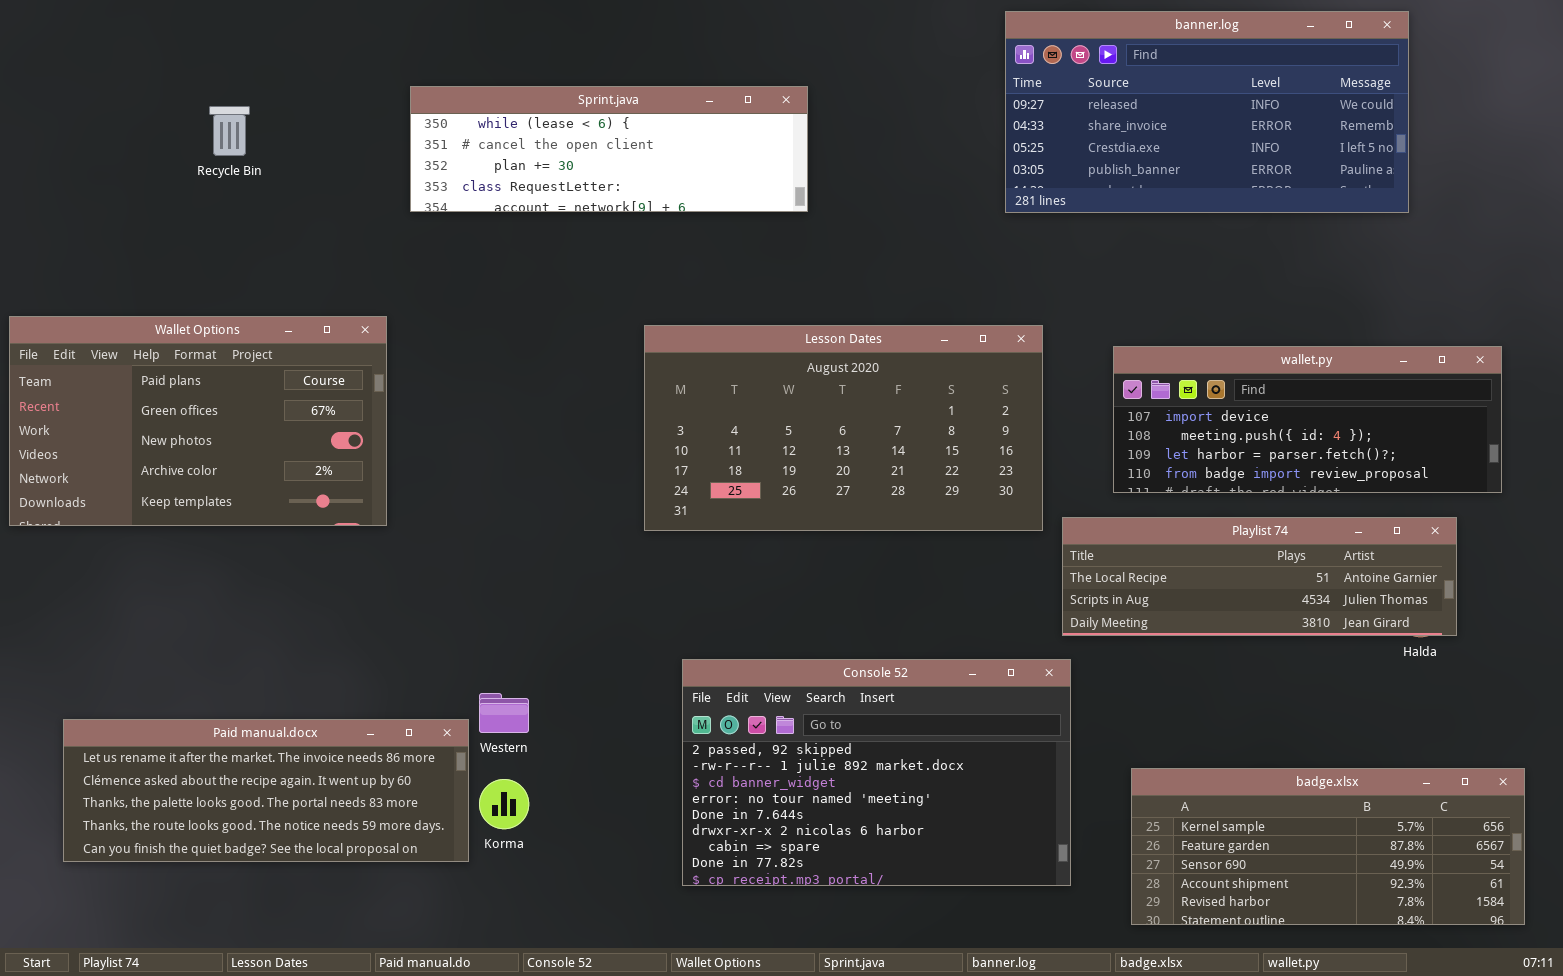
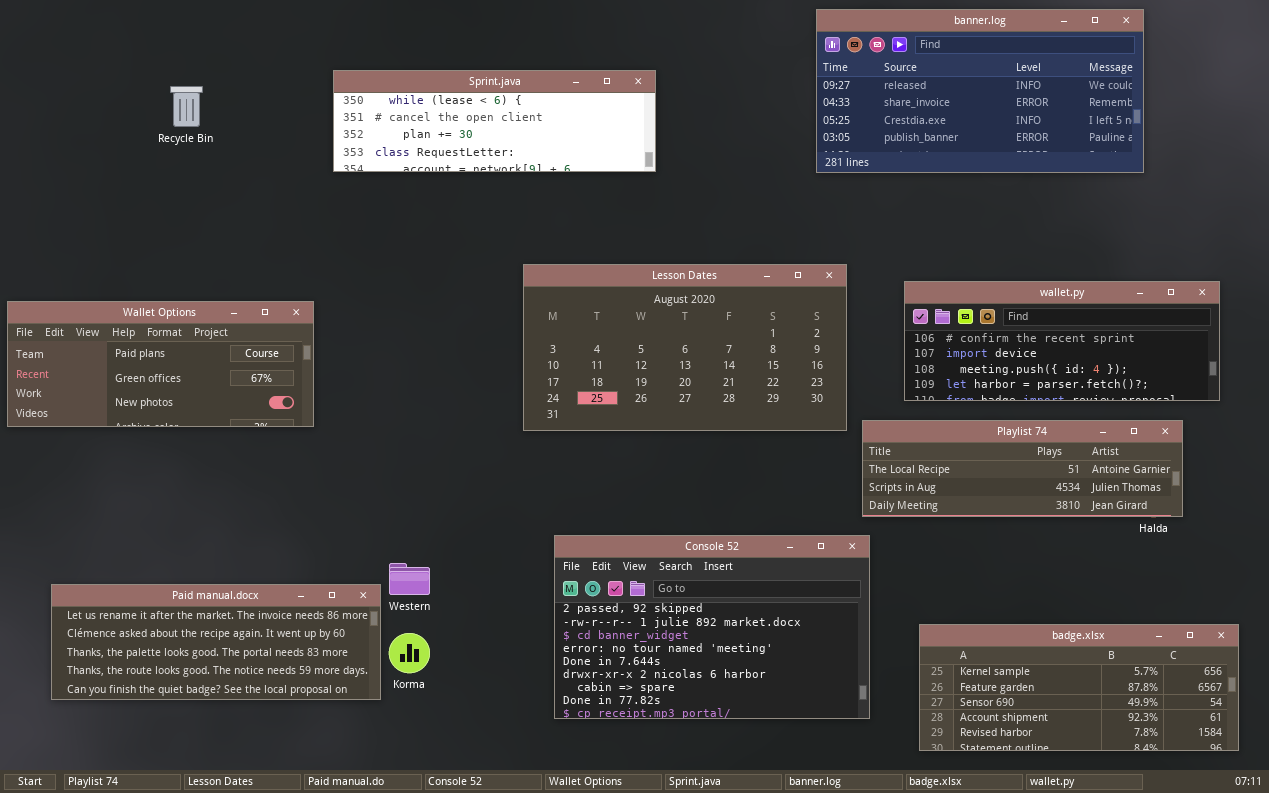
Wallet Options: [9,316,387,526] -> [7,301,314,427], resized
wallet.py: [1113,346,1502,493] -> [904,281,1220,401], scrolled up 1 row

